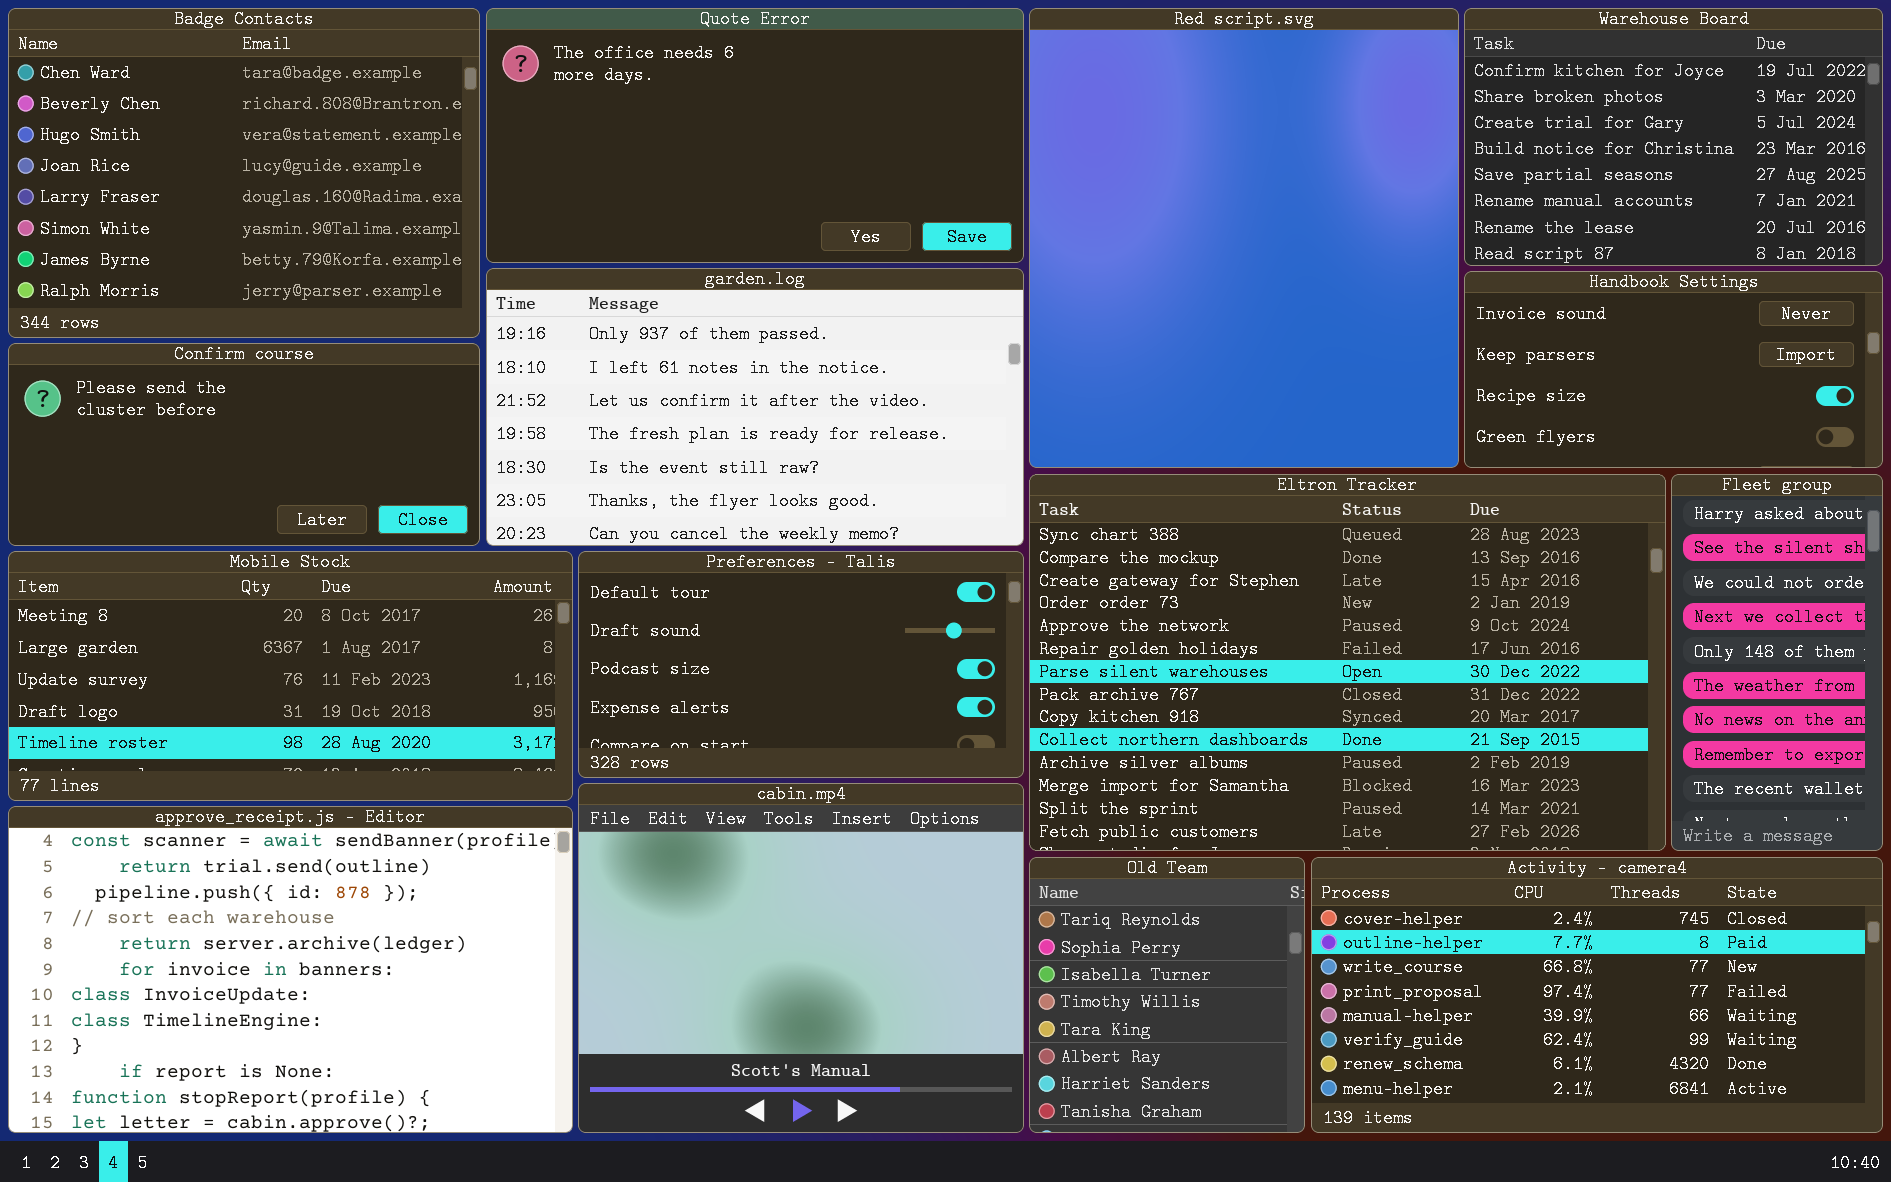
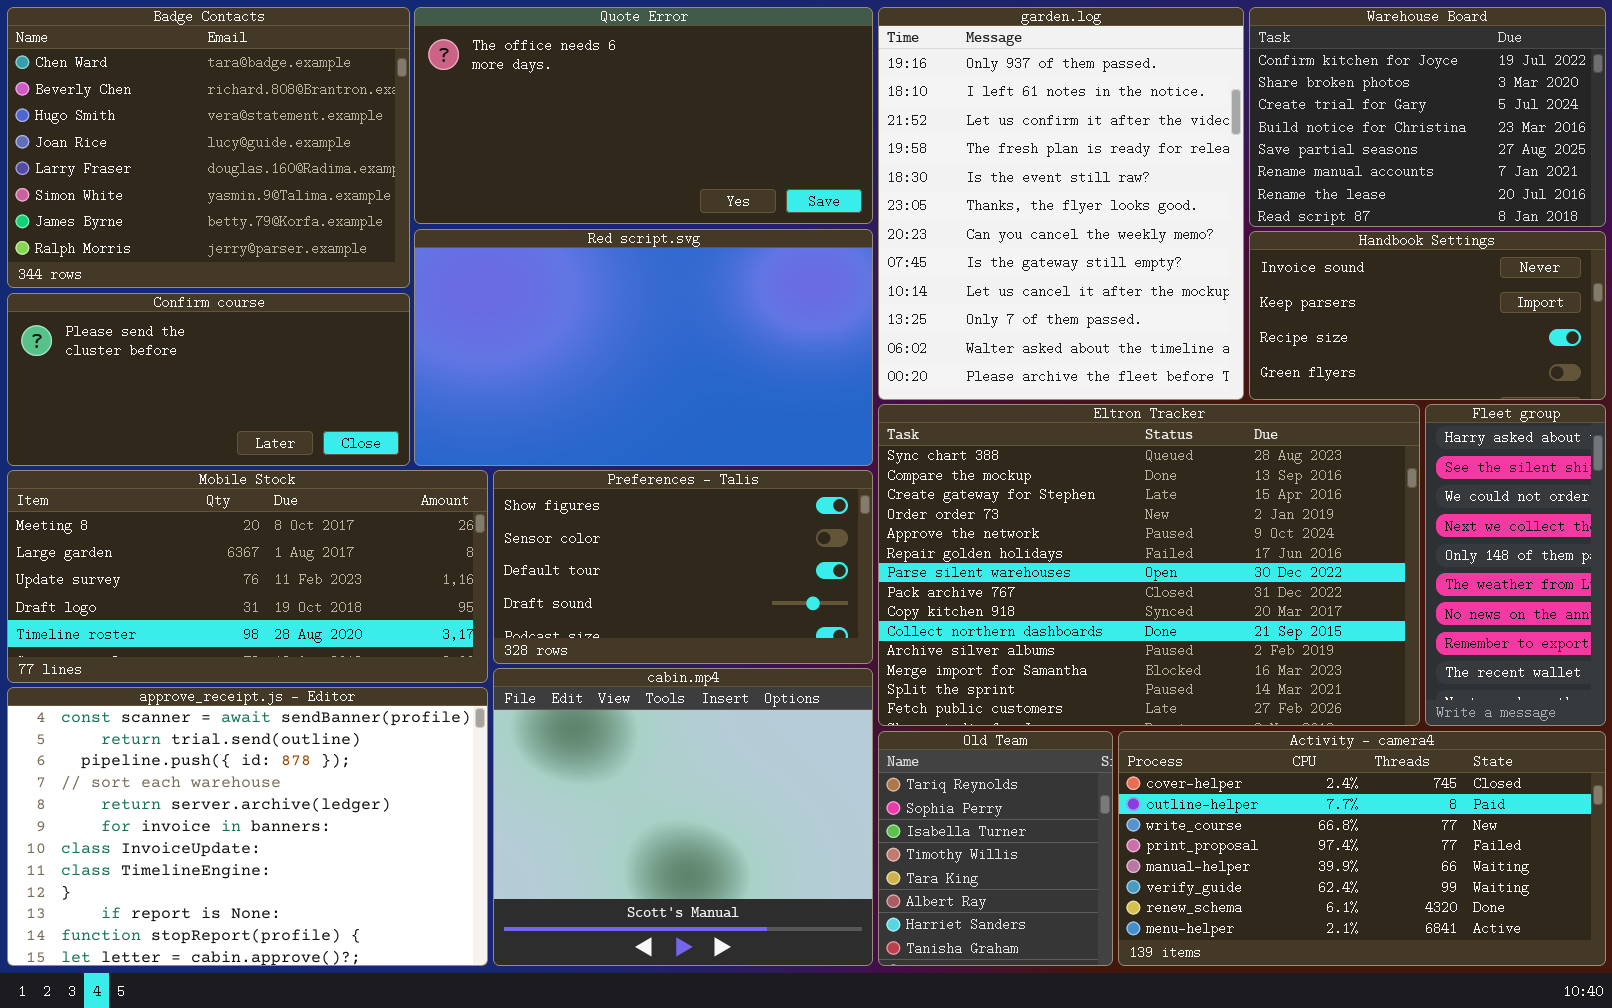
Red script.svg: [1029,8,1459,468] -> [414,229,873,466], moved, resized
garden.log: [486,268,1024,546] -> [878,7,1244,400], moved, resized
Preferences - Talis: [578,551,1024,778] -> [493,470,873,664], scrolled up 2 rows

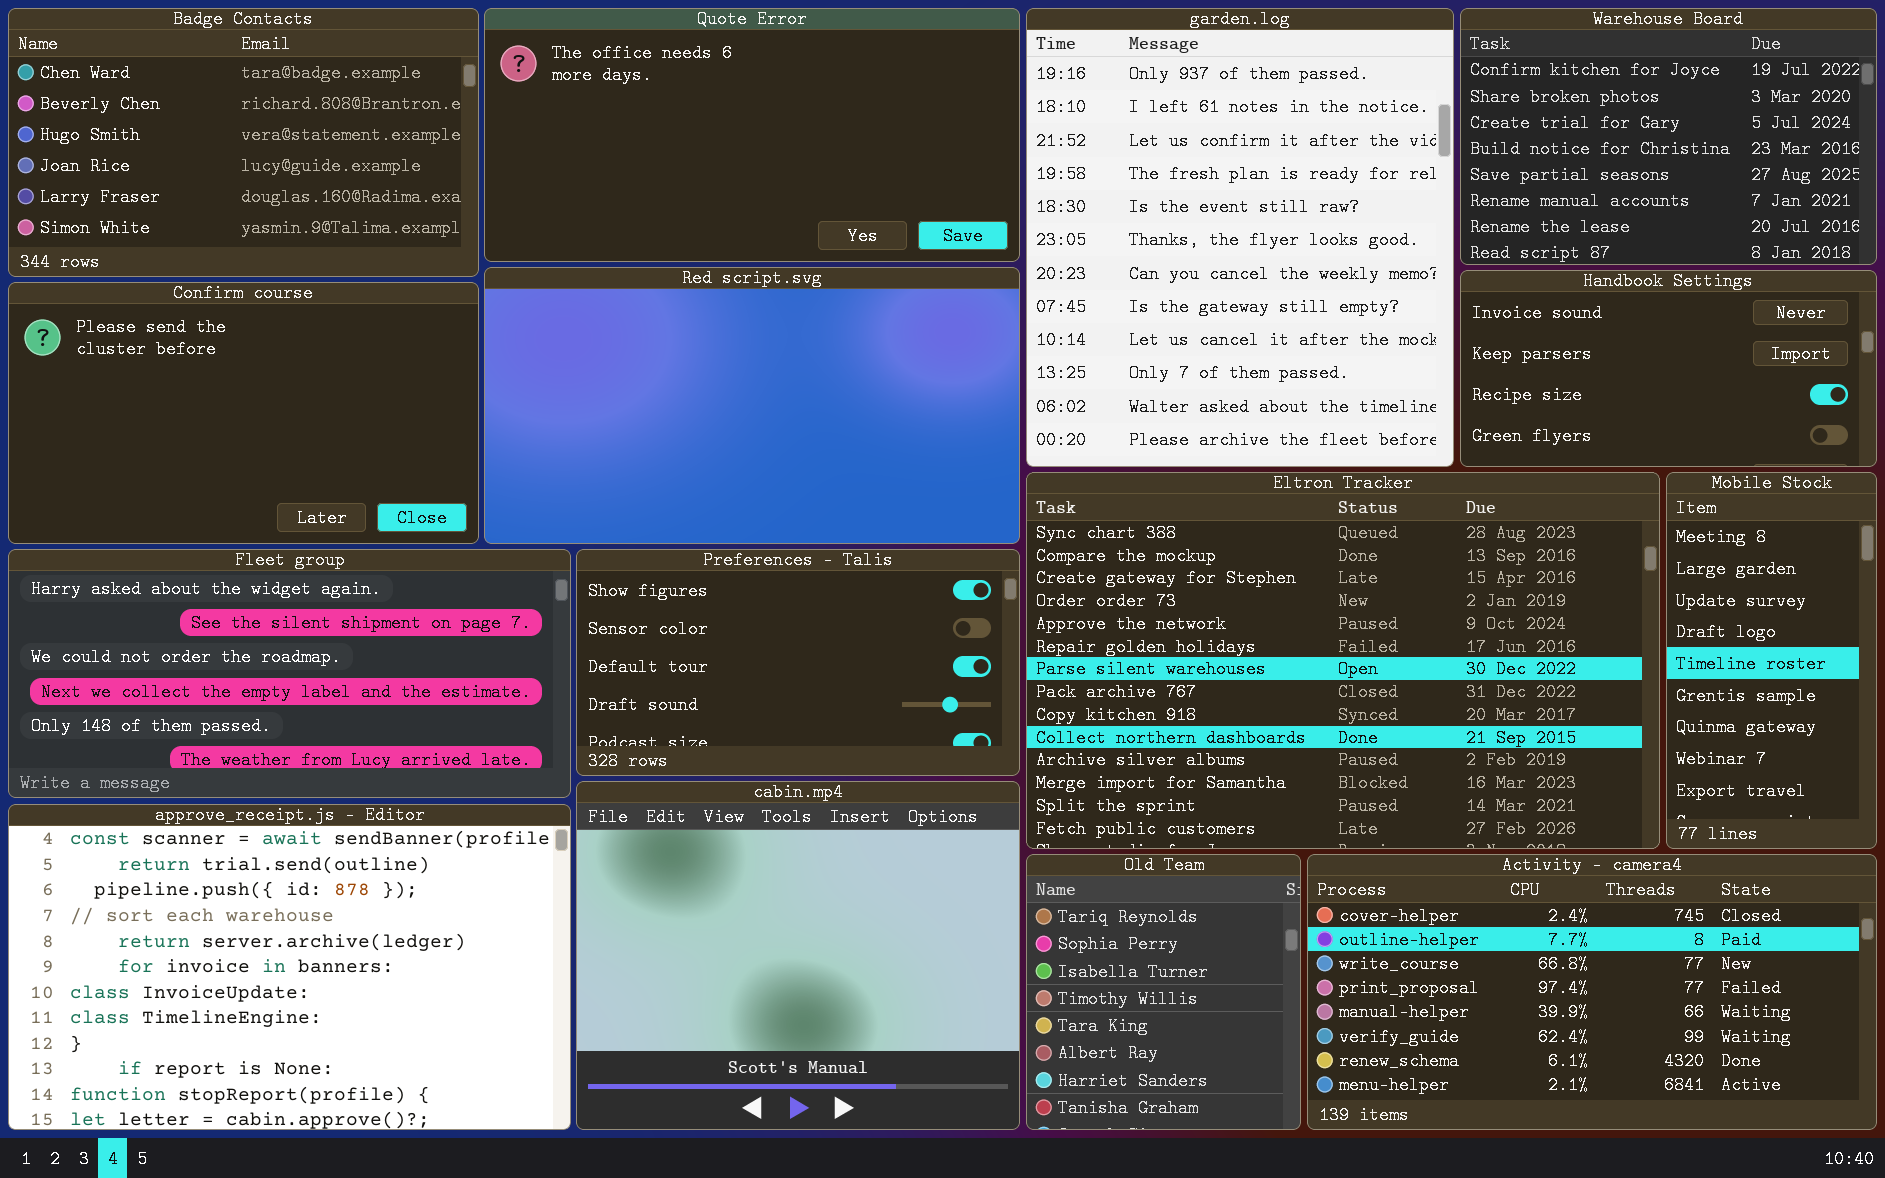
Badge Contacts: [7,7,410,288] -> [8,8,479,277], resized
Confirm course: [7,293,410,466] -> [8,282,479,544], resized
Fleet group: [1425,404,1606,726] -> [8,549,571,798], moved, resized
Mobile Stock: [7,470,488,683] -> [1666,472,1877,849], moved, resized

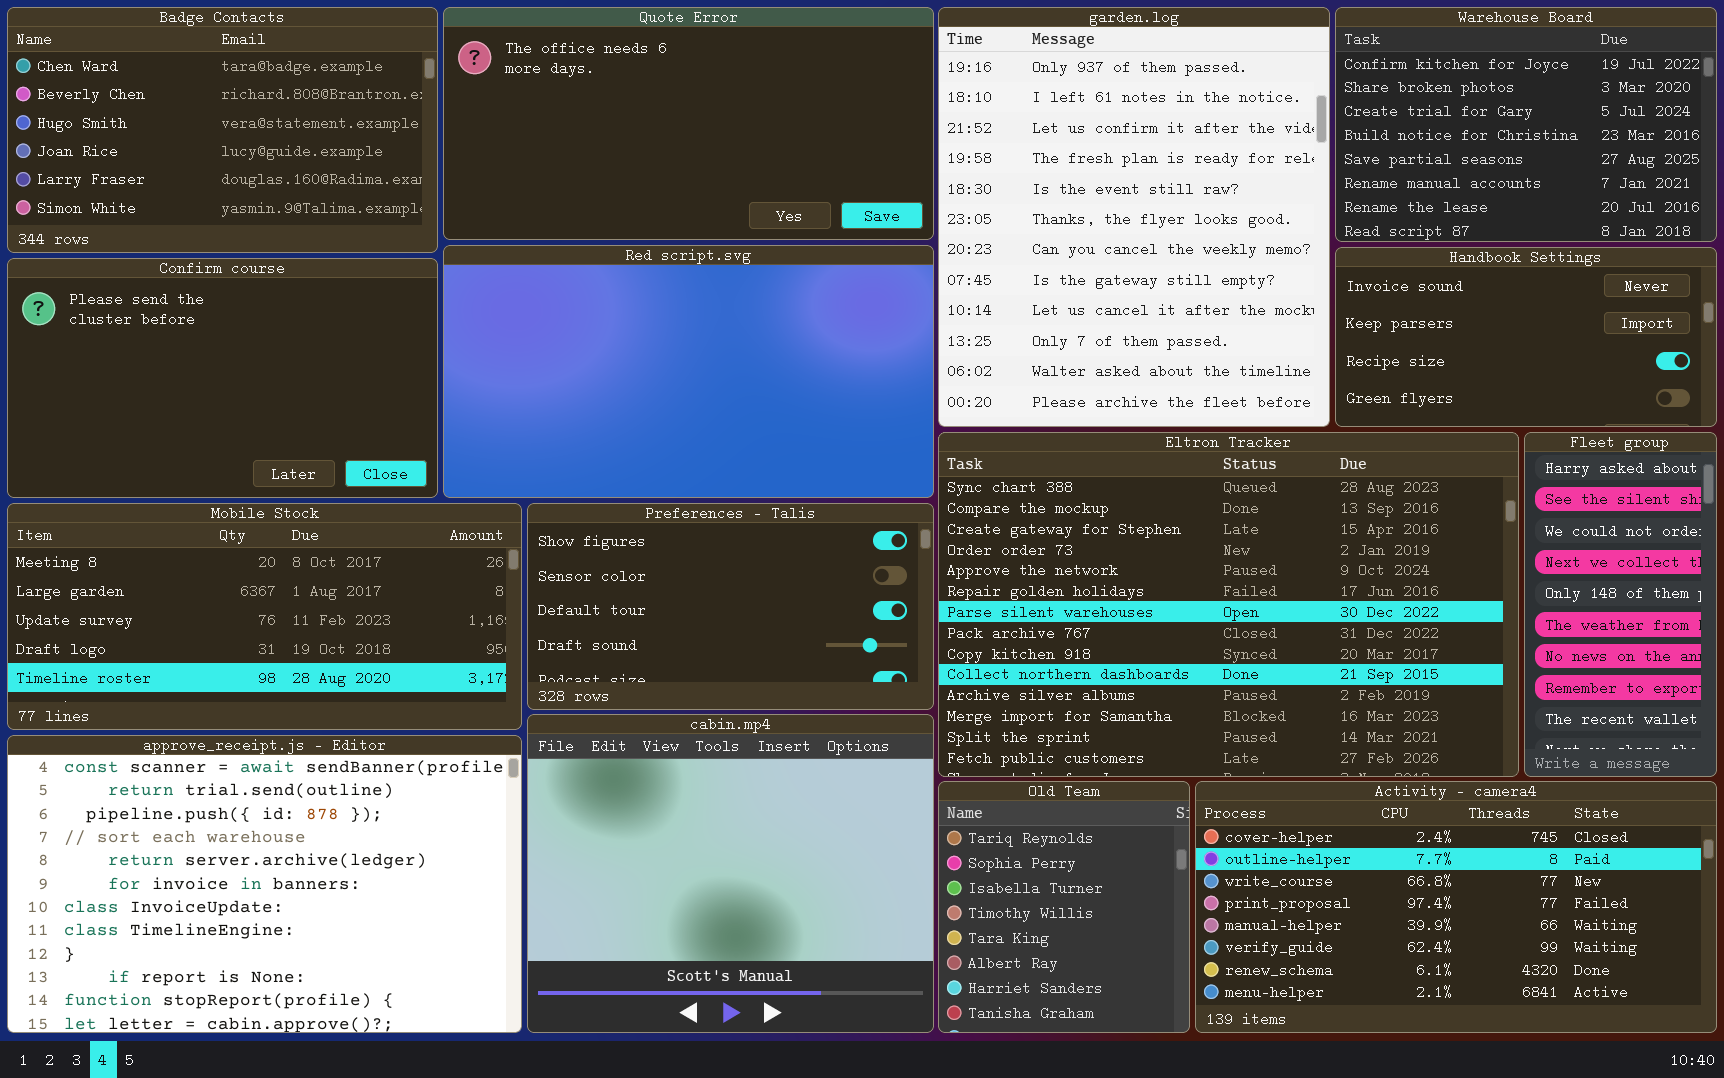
Mobile Stock: [1666,472,1877,849] -> [7,503,522,730], moved, resized
Fleet group: [8,549,571,798] -> [1524,432,1717,777], moved, resized

